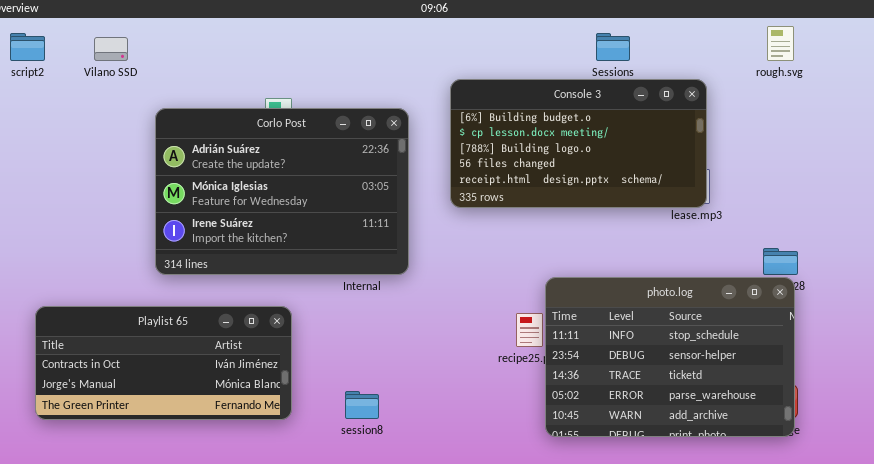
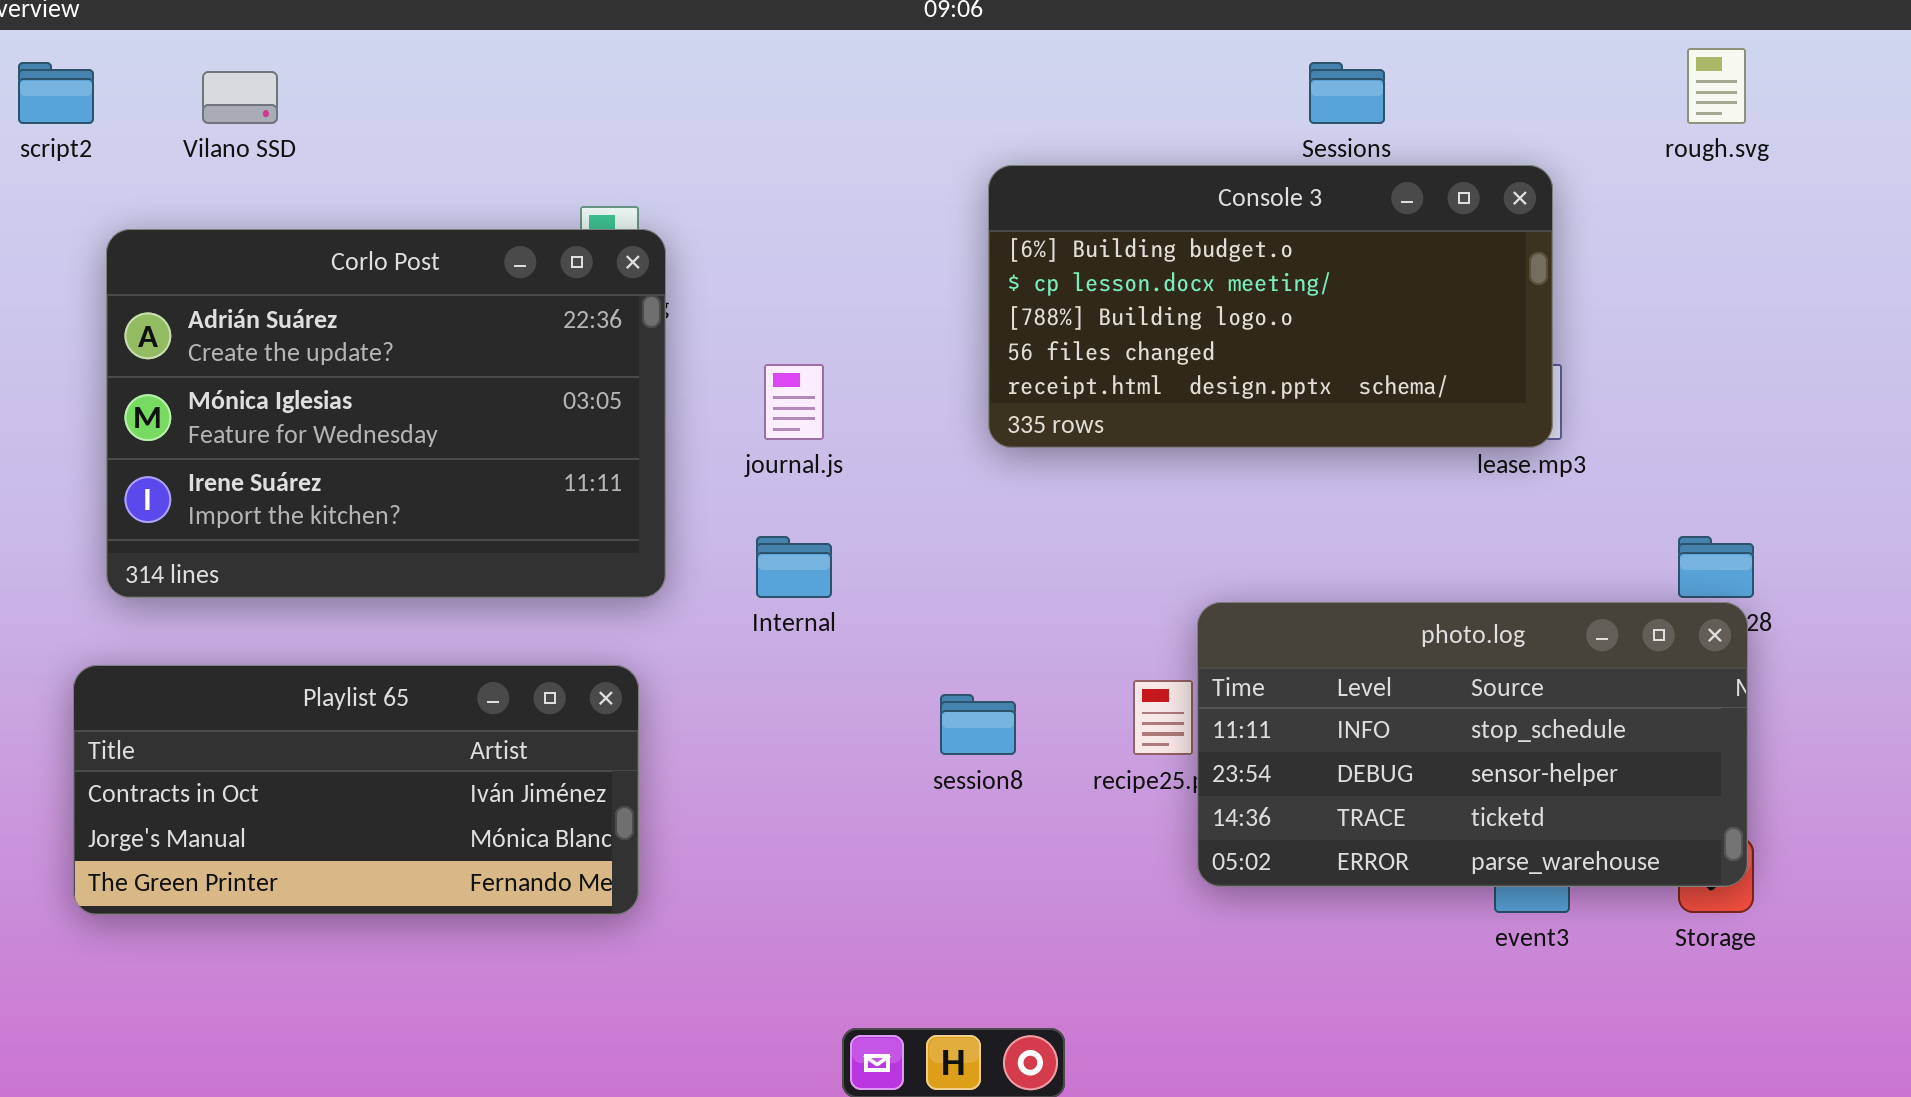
Corlo Post: [155,108,409,275] -> [106,229,666,598], moved
photo.log: [545,277,795,437] -> [1197,602,1748,887], resized
session8: [345,391,379,419] -> [940,694,1016,755], moved

